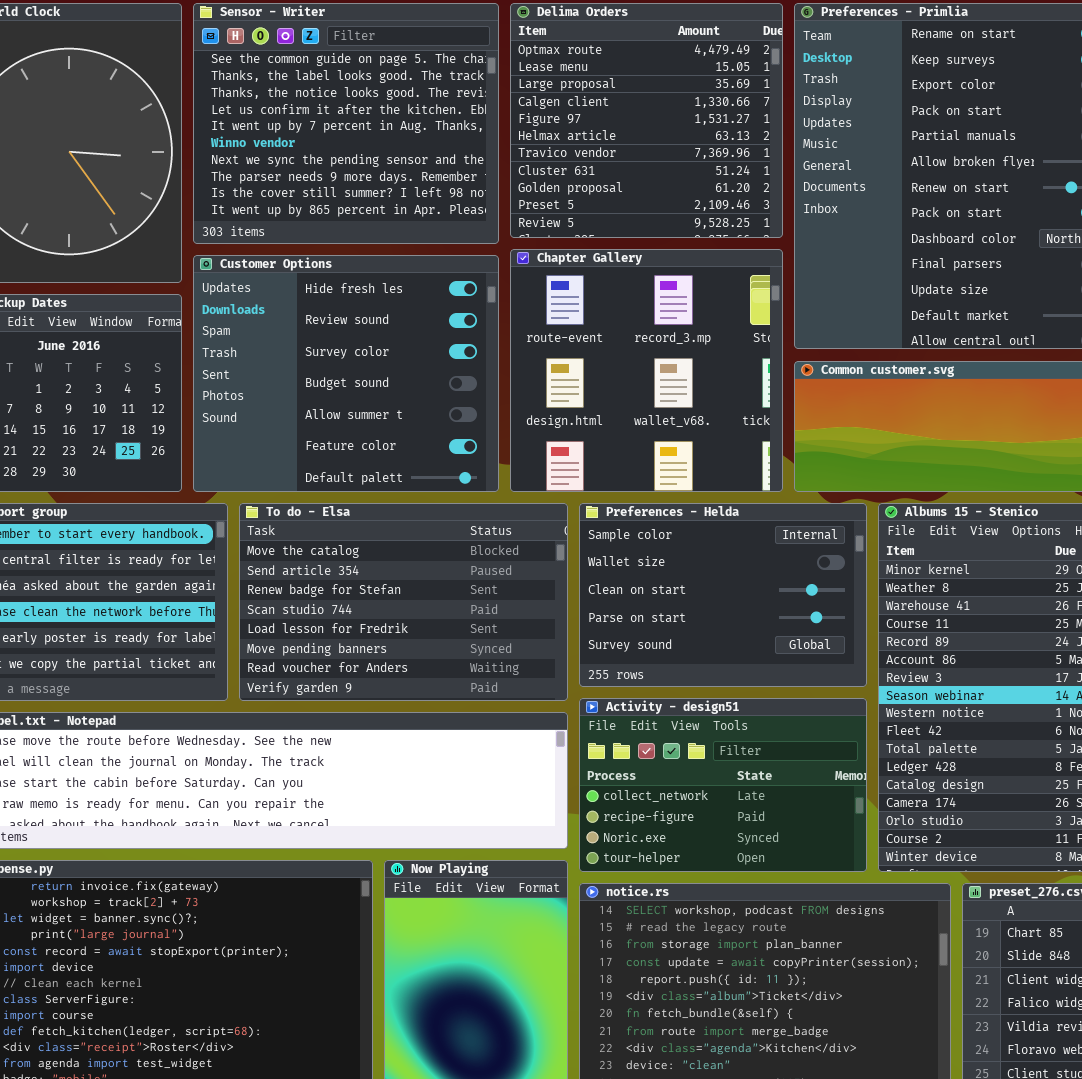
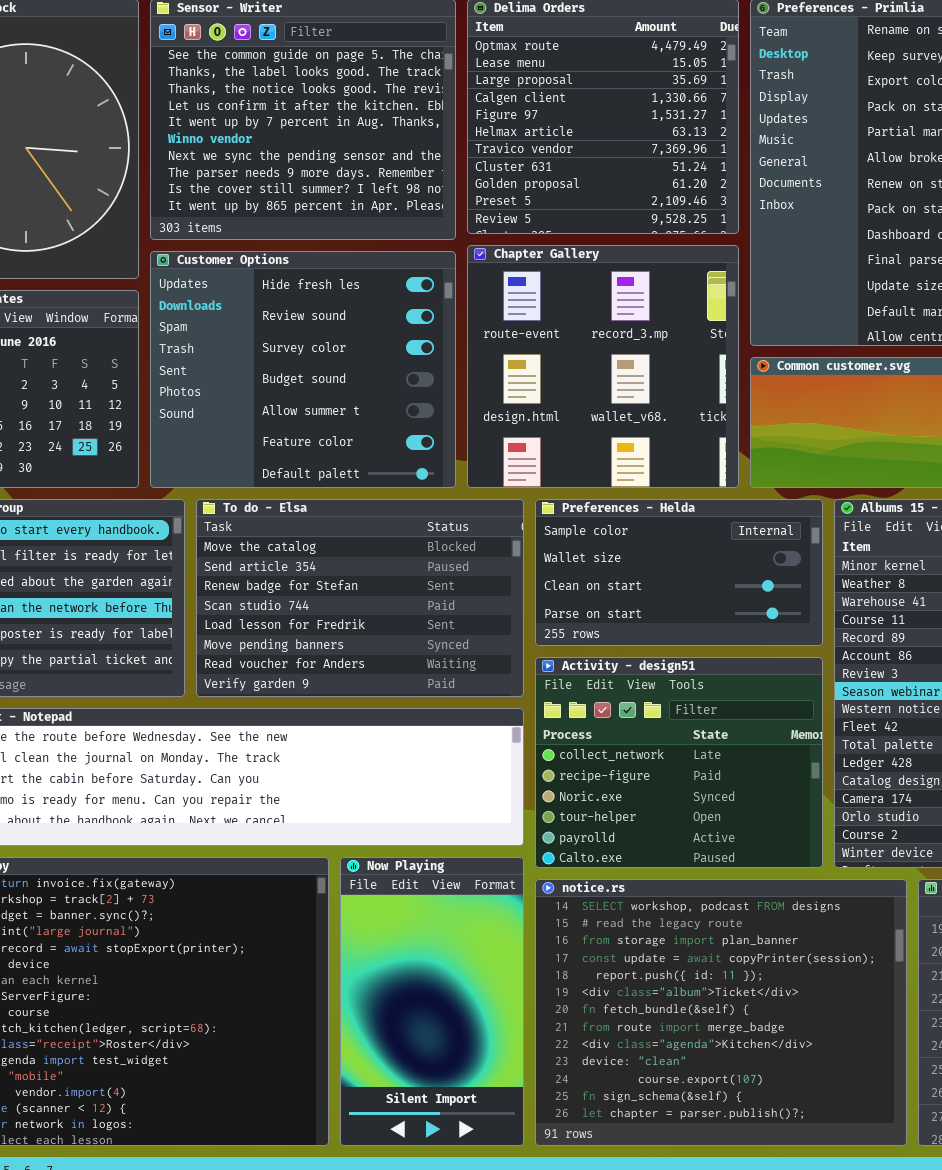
Preferences - Helda: [579,503,867,687] -> [535,499,823,646], resized
Activity - design51: [579,698,867,872] -> [535,657,823,868], resized

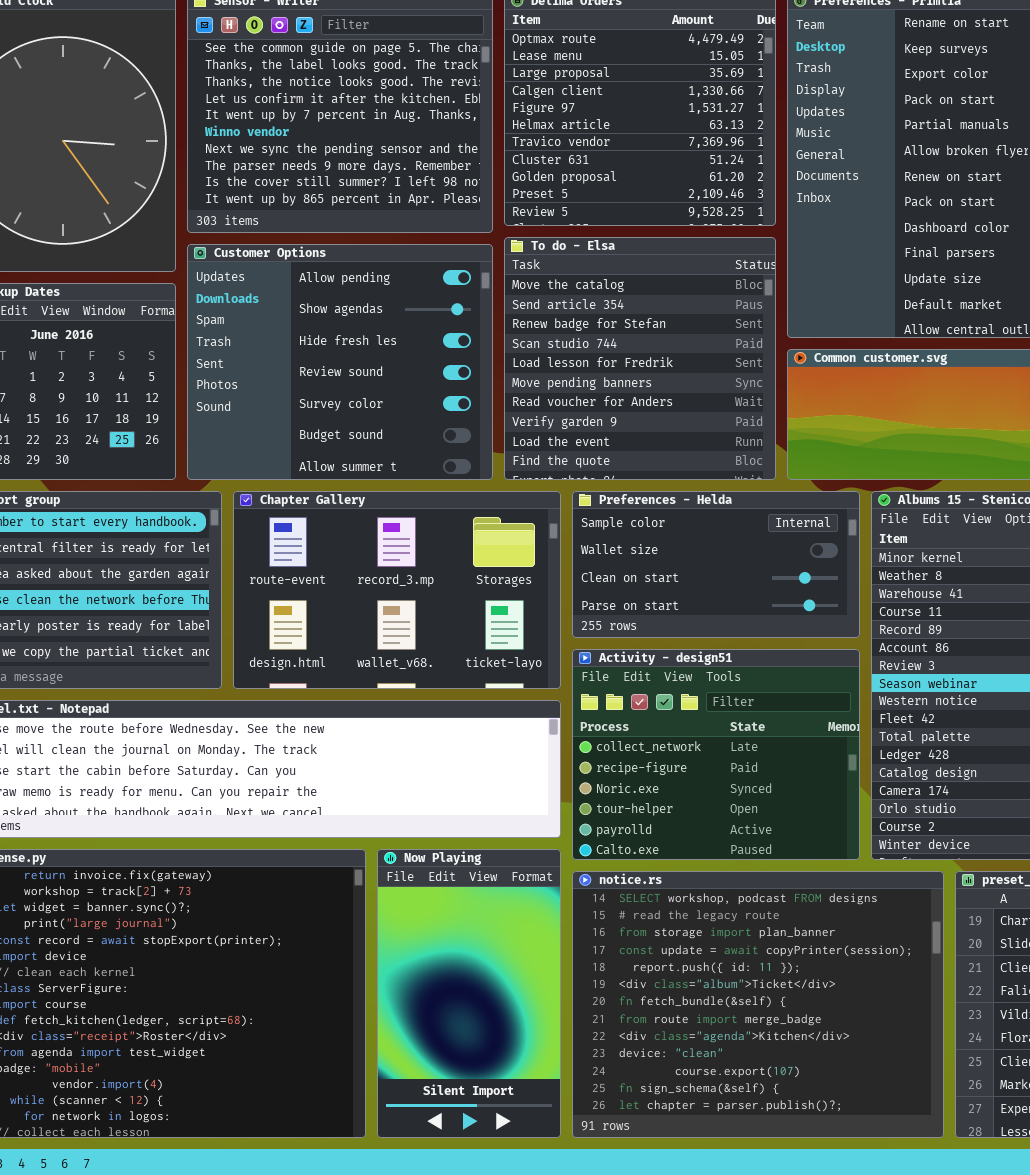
Chapter Gallery: [467,245,739,488] -> [233,491,561,689], moved, resized
Customer Options: [150,251,456,488] -> [187,244,493,480], scrolled up 2 rows
To do - Elsa: [196,499,524,697] -> [504,237,776,480], moved, resized

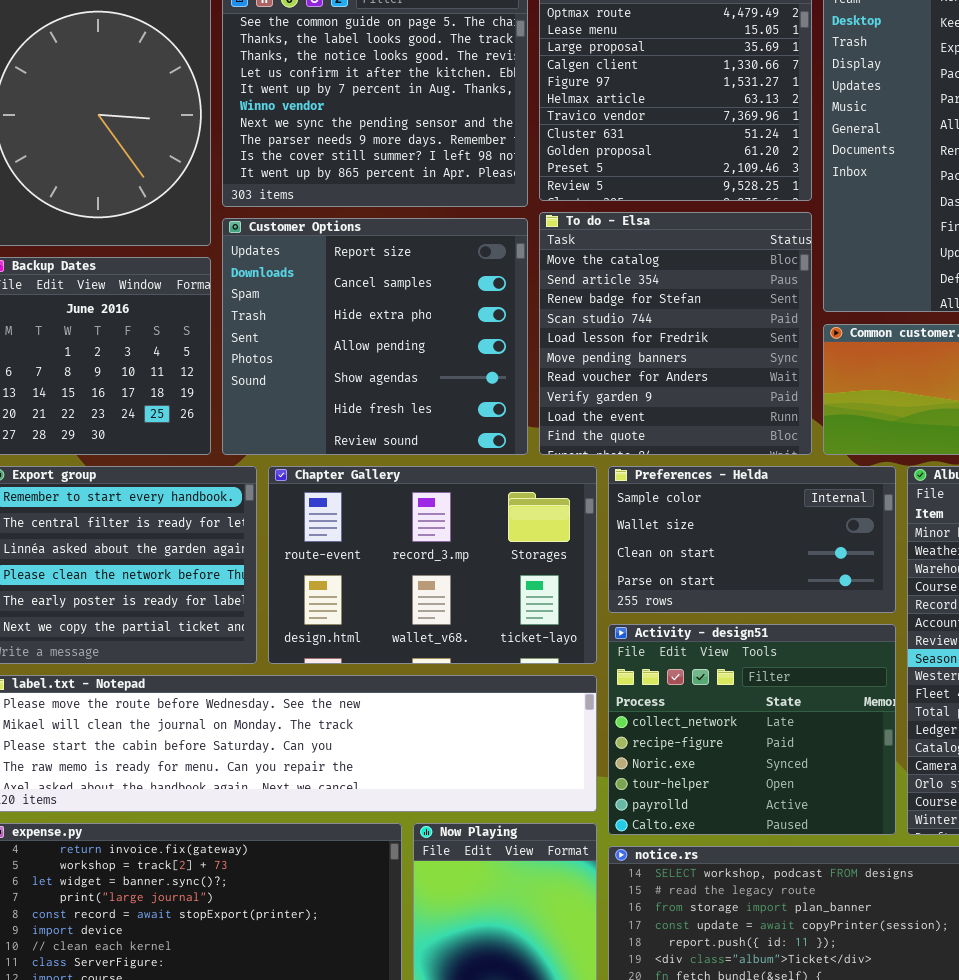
Customer Options: [187,244,493,480] -> [222,218,528,455], scrolled up 3 rows

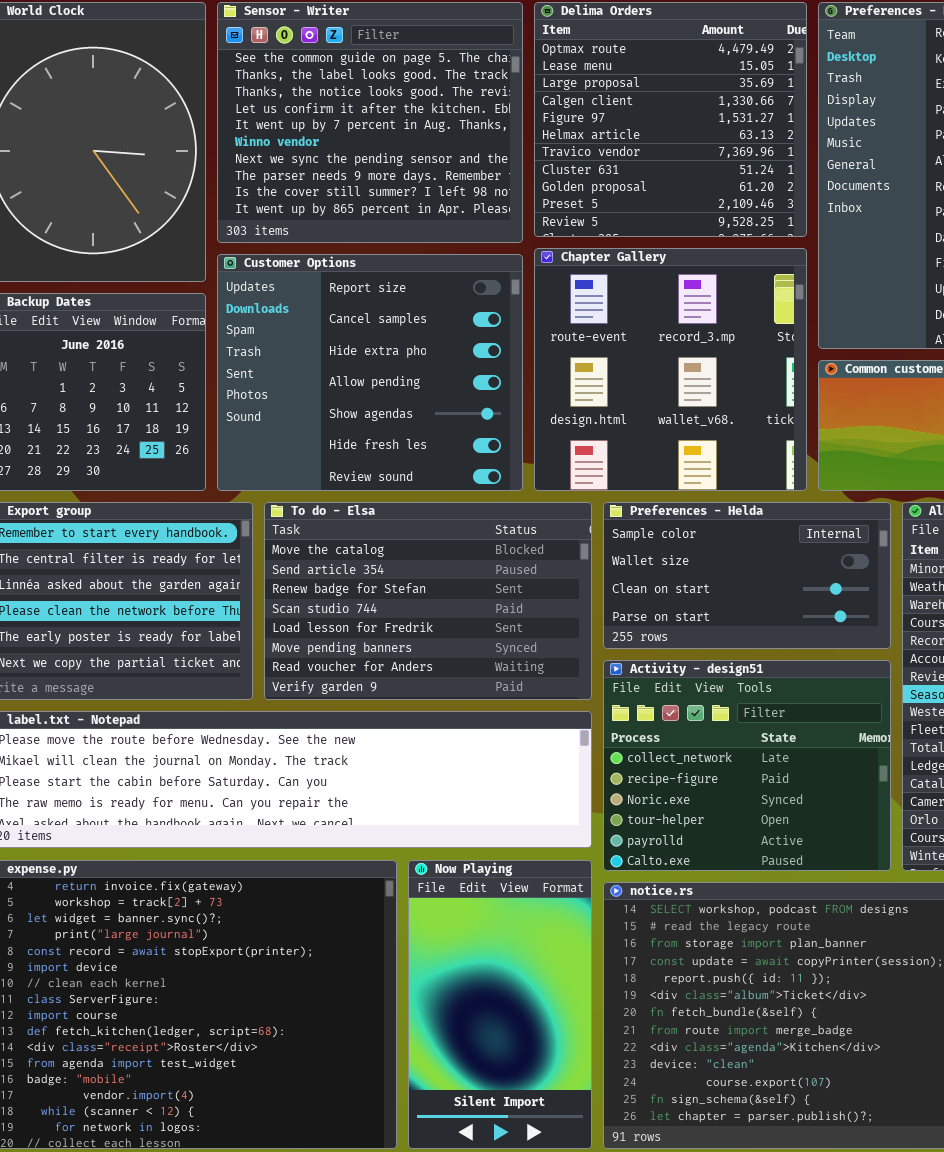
To do - Elsa: [539,212,812,455] -> [264,502,592,700], moved, resized
Chapter Gallery: [268,466,597,664] -> [534,248,807,491], moved, resized

